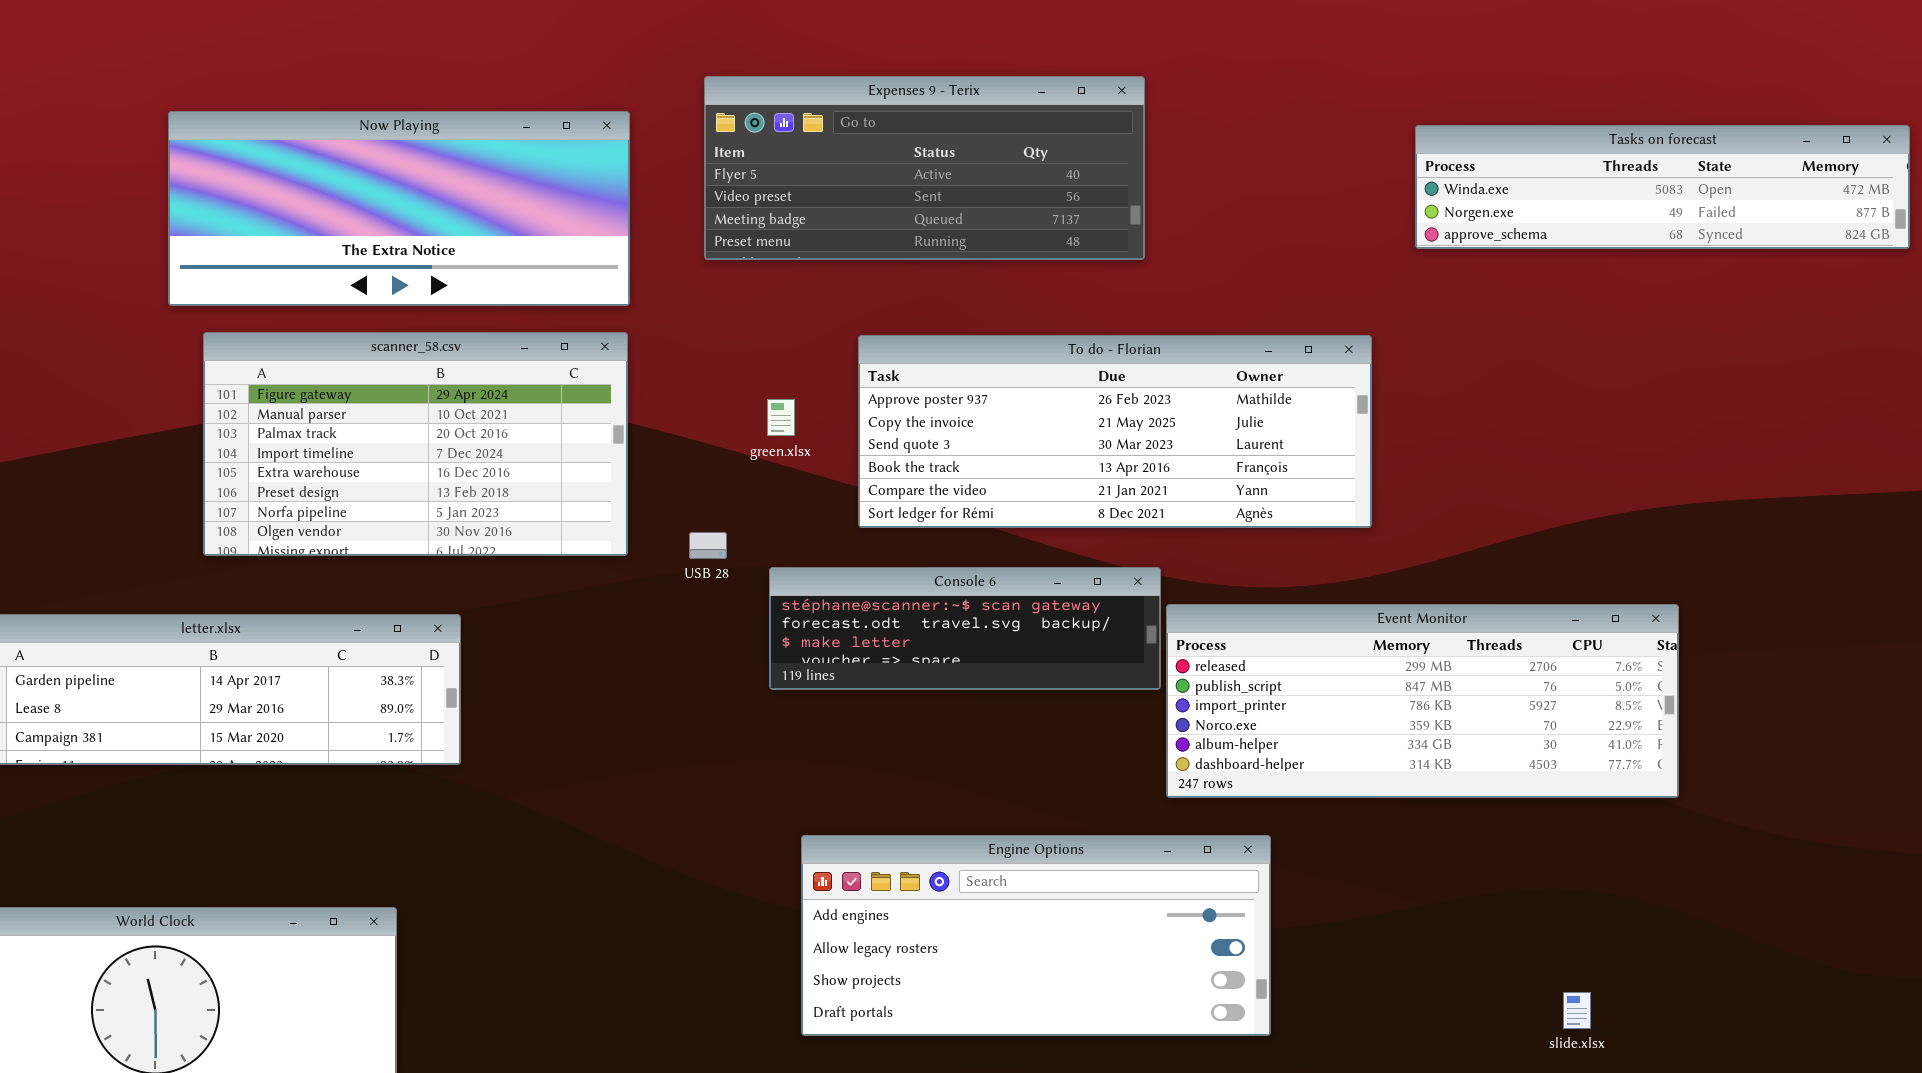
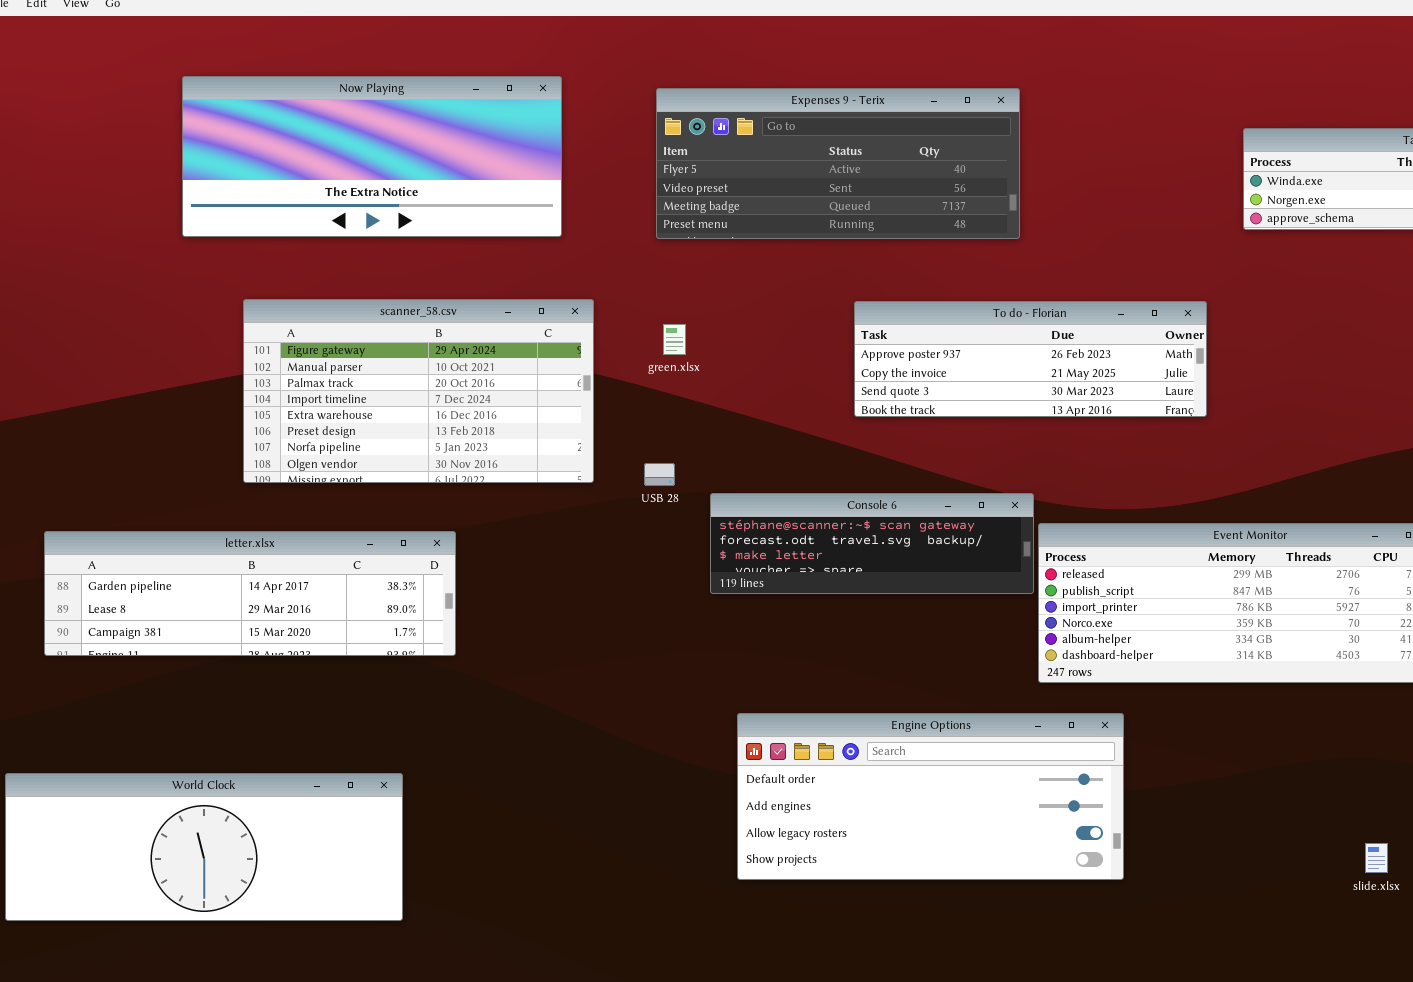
Now Playing: [168,111,630,306] -> [182,76,562,237], moved
To do - Florian: [858,335,1372,528] -> [854,301,1207,417], resized
green.xlsx: [767,399,795,436] -> [663,324,686,355], moved
Engine Options: [801,835,1271,1036] -> [737,713,1124,880], scrolled up 1 row

